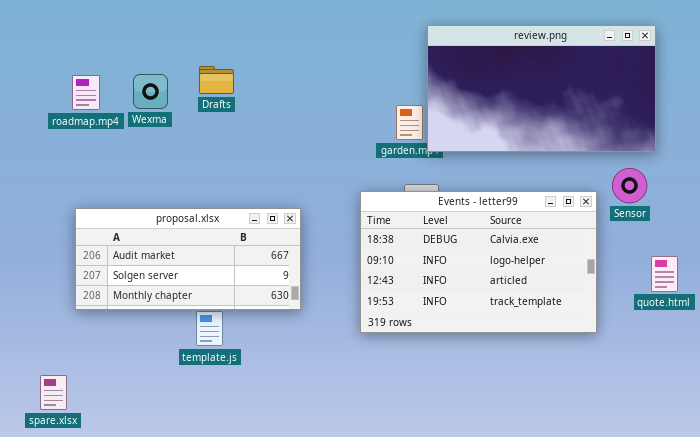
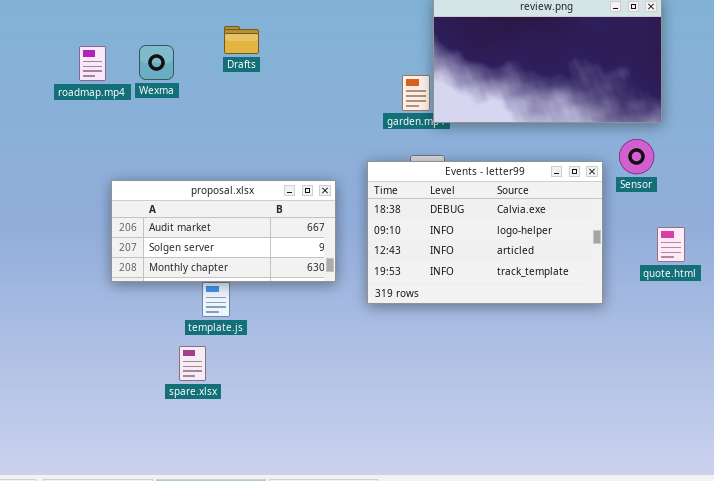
Drafts: [199,66,234,94] -> [224,26,259,54], moved
proposal.xlsx: [75,208,301,310] -> [111,180,336,282], moved
spare.xlsx: [40,375,67,410] -> [179,346,206,381], moved

